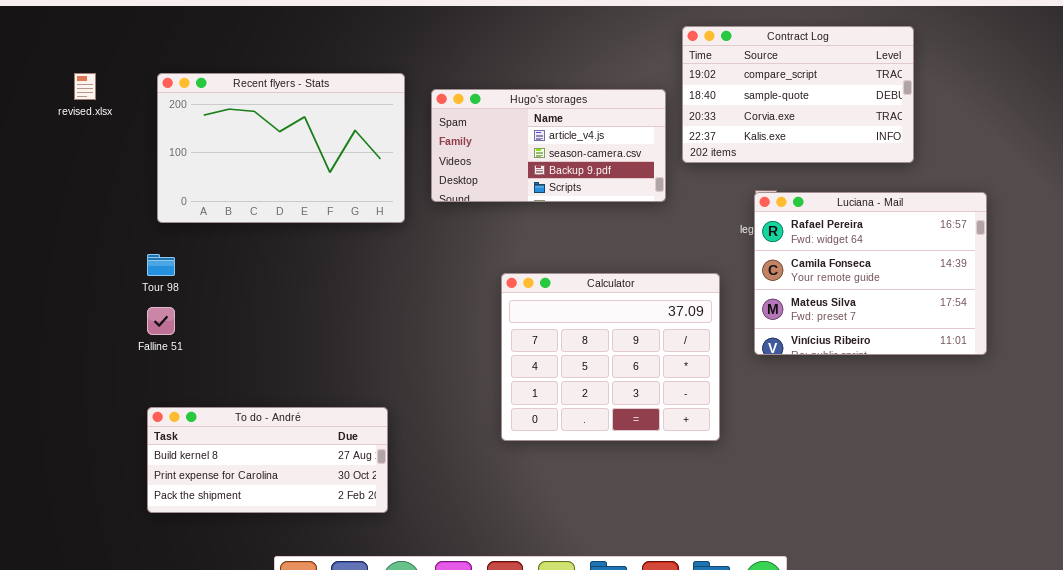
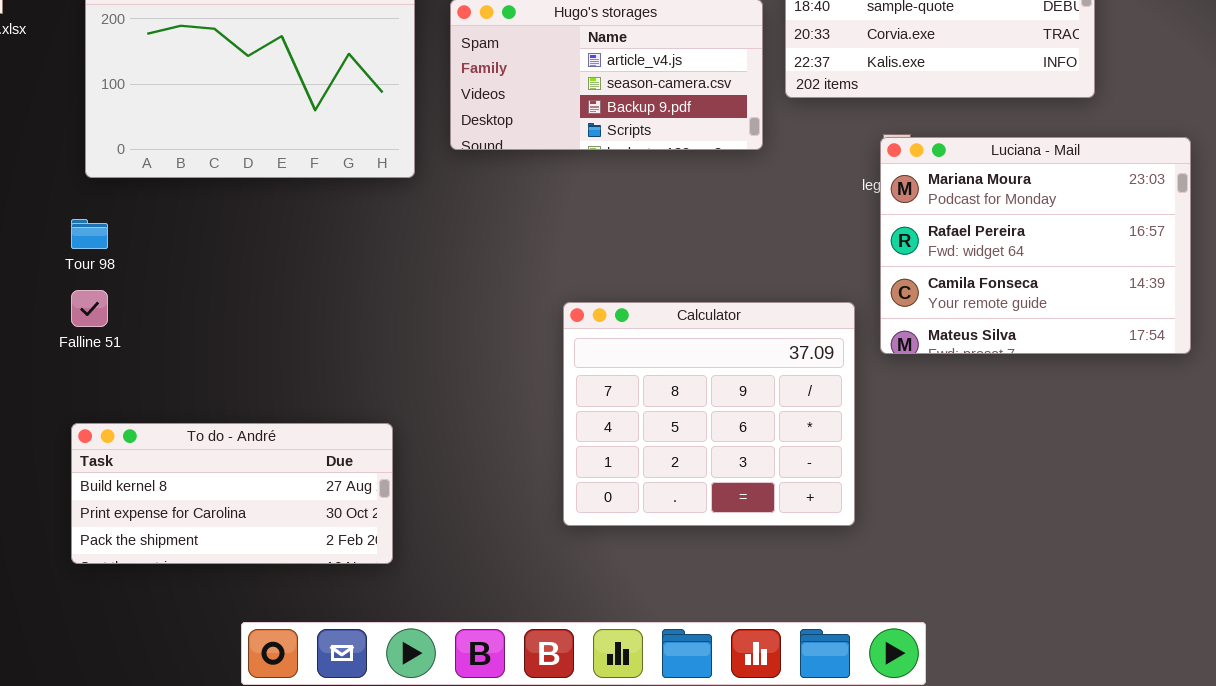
Luciana - Mail: [754,192,987,355] -> [880,137,1191,354], scrolled up 1 row
Calculator: [501,273,720,441] -> [563,302,855,526], moved

